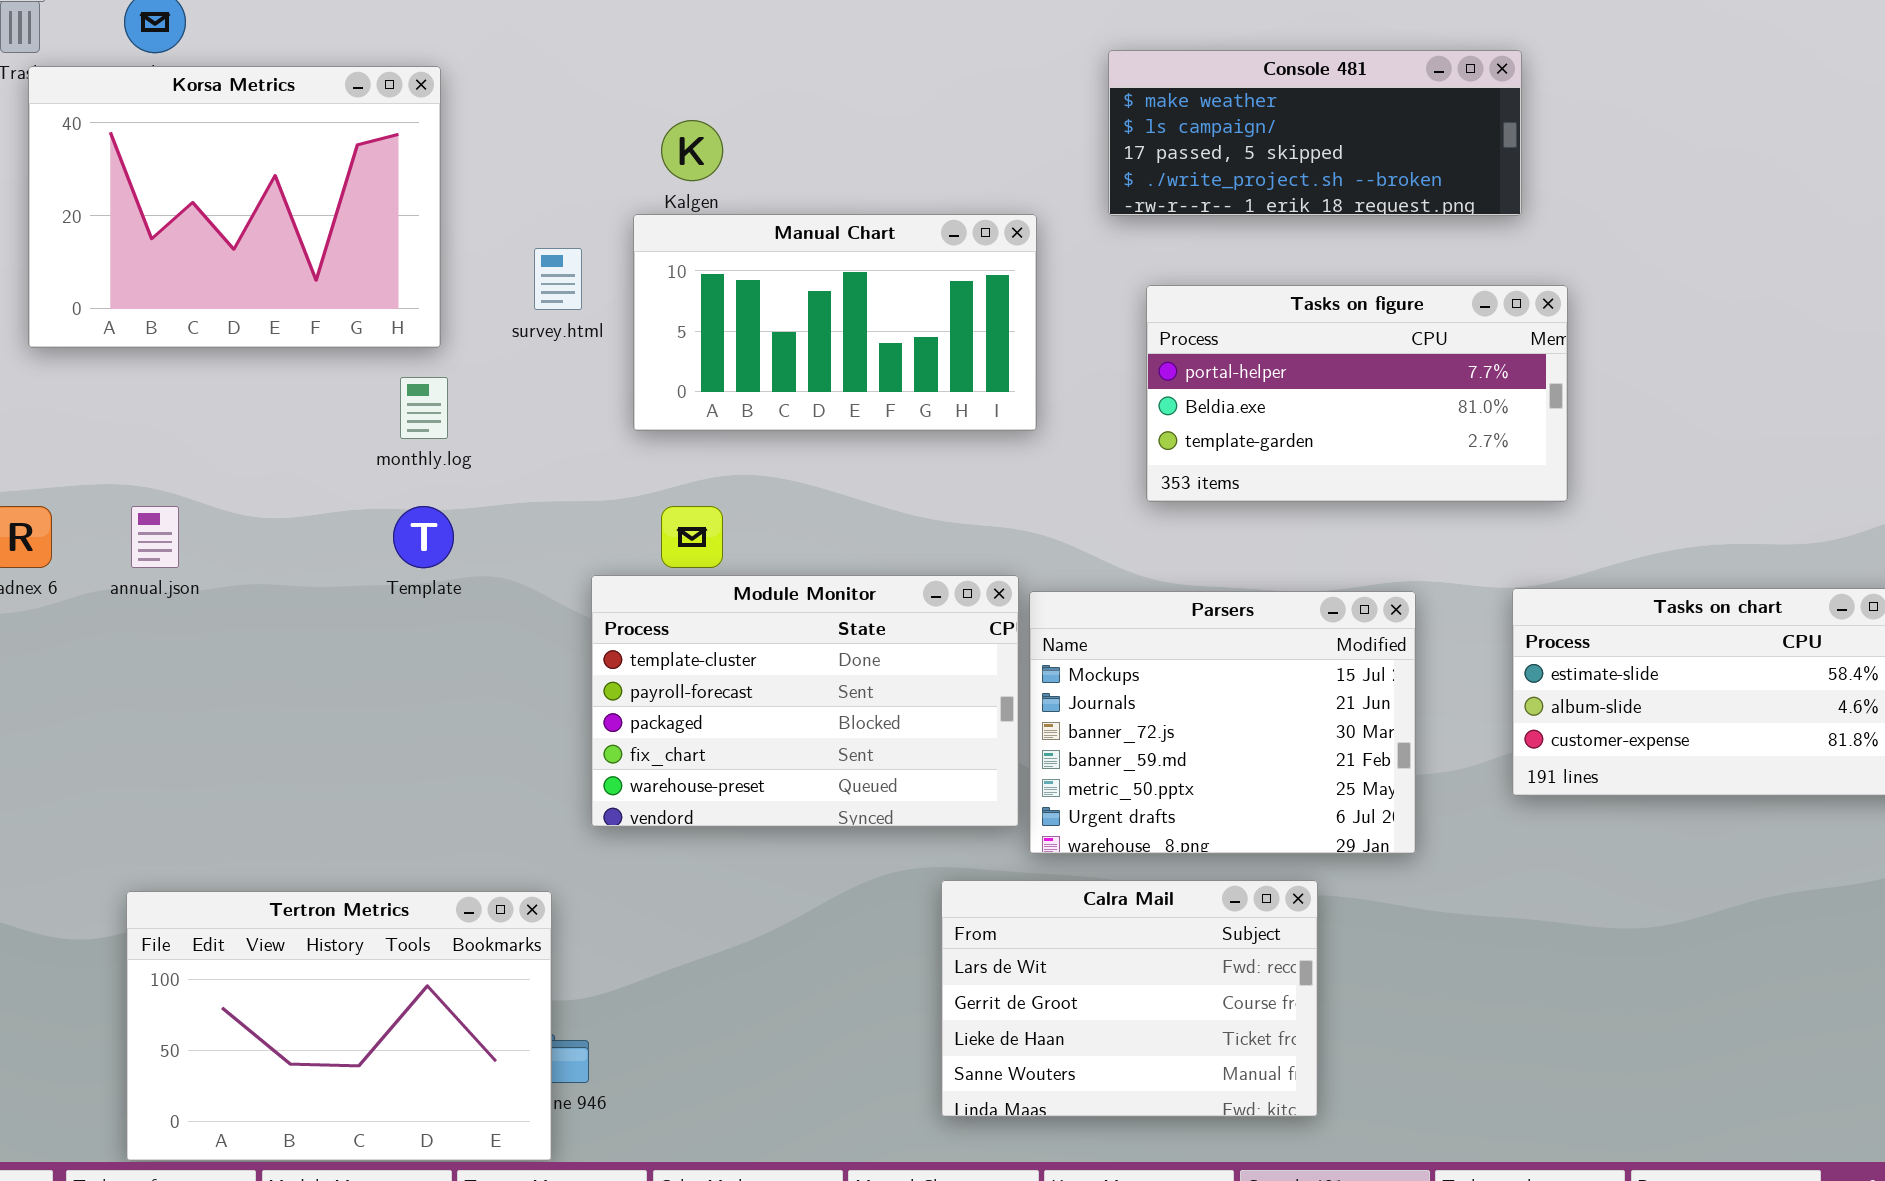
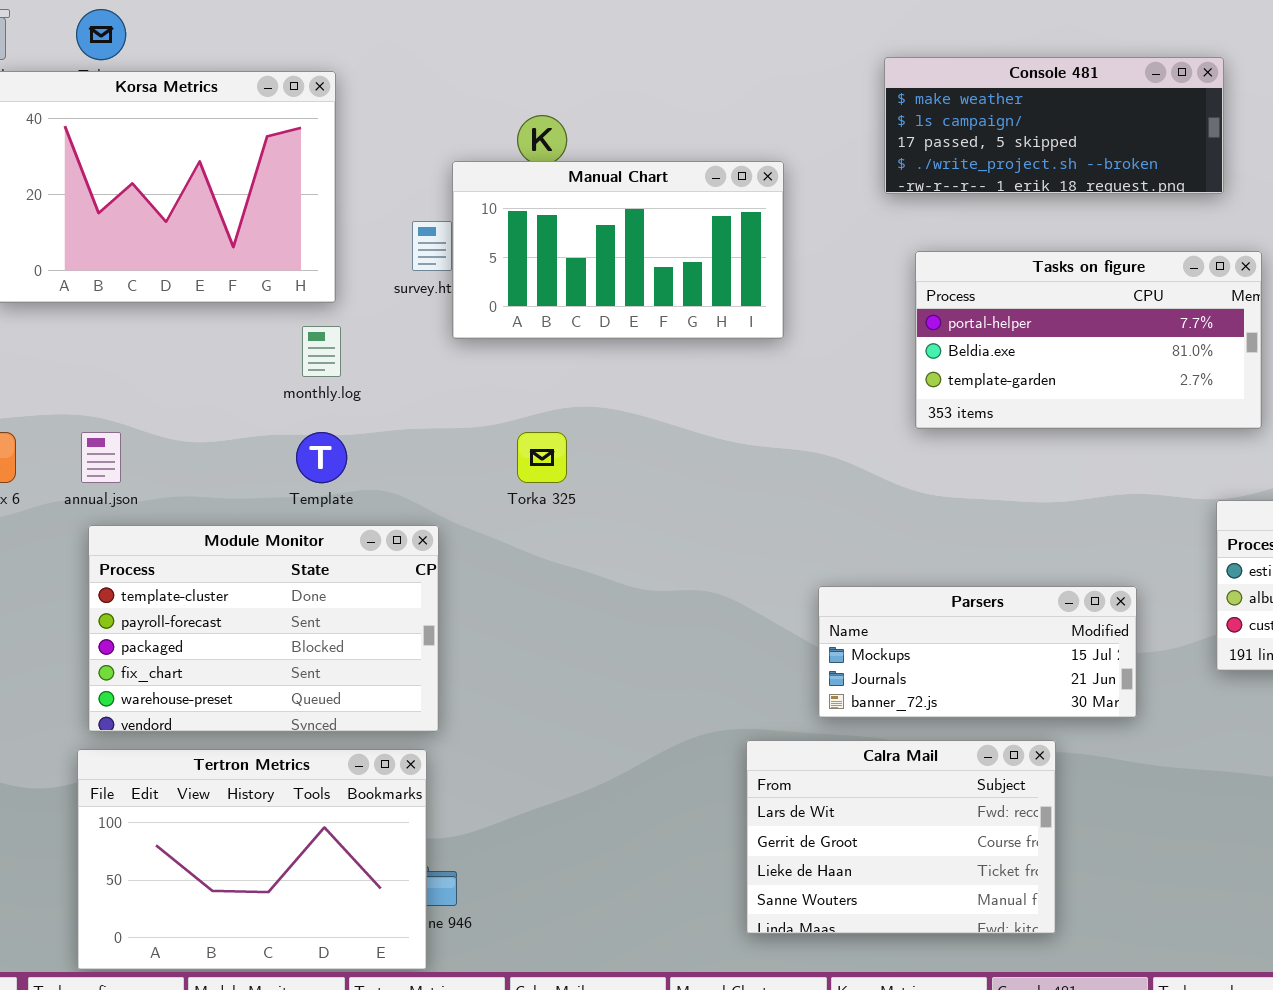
Manual Chart: [633,214,1037,431] -> [452,161,784,339], moved
Module Monitor: [591,575,1019,827] -> [88,525,439,732], moved
Parsers: [1029,591,1416,854] -> [818,586,1137,718], resized

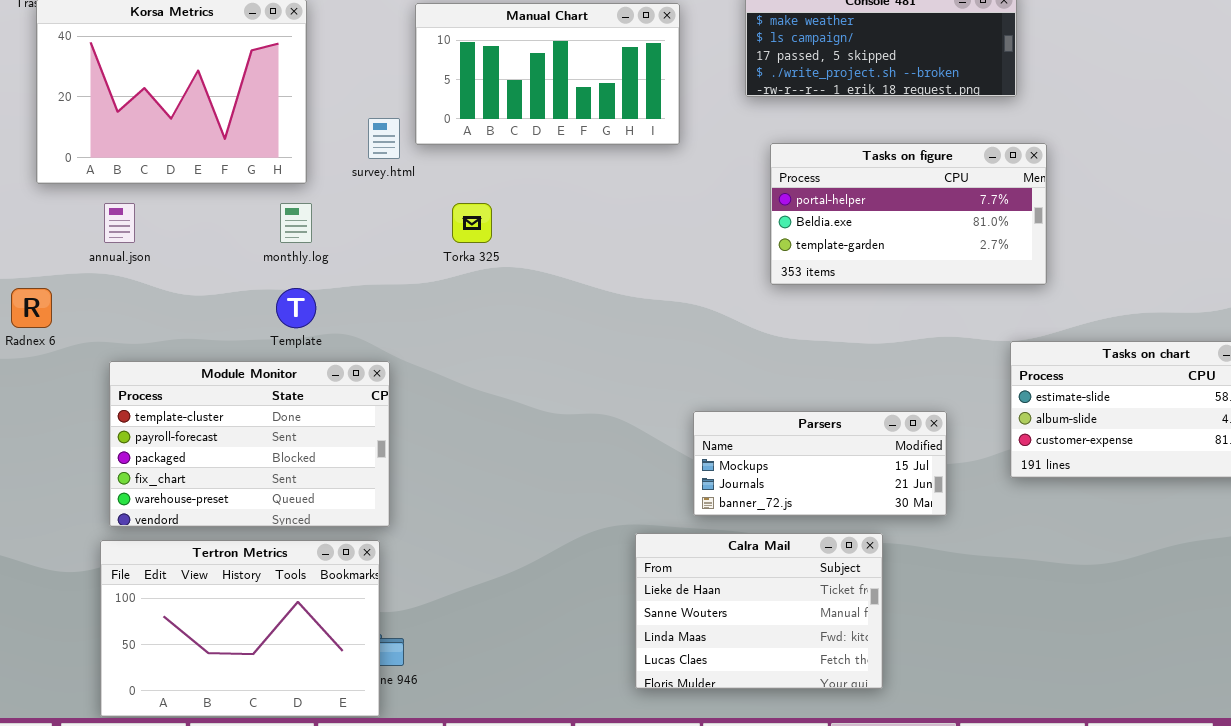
Manual Chart: [452,161,784,339] -> [415,3,680,145], moved
annual.json: [81,432,121,483] -> [104,203,135,243], moved
Torka 325: [517,432,567,483] -> [452,203,492,243], moved
Calra Mail: [746,740,1056,934] -> [635,533,883,689], scrolled down 2 rows

